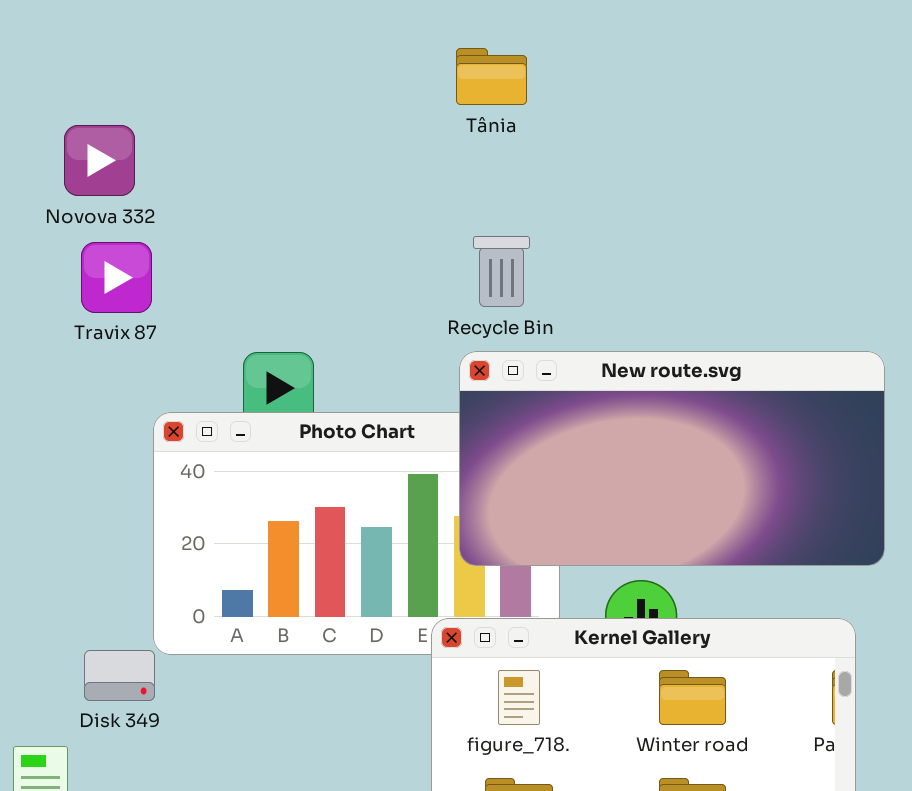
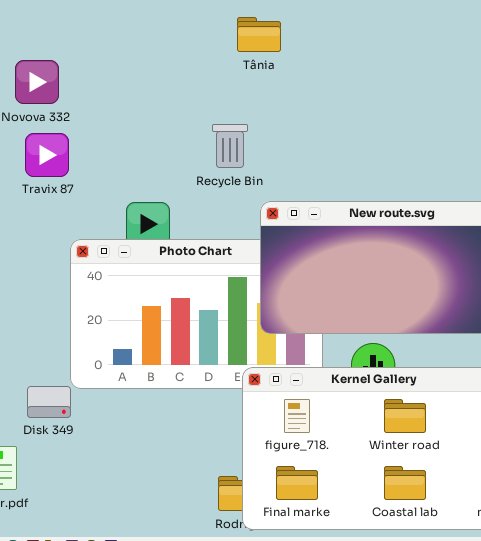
Tânia: [456,48,527,105] -> [237,17,281,52], moved
Recycle Bin: [473,236,530,307] -> [212,124,248,168], moved

